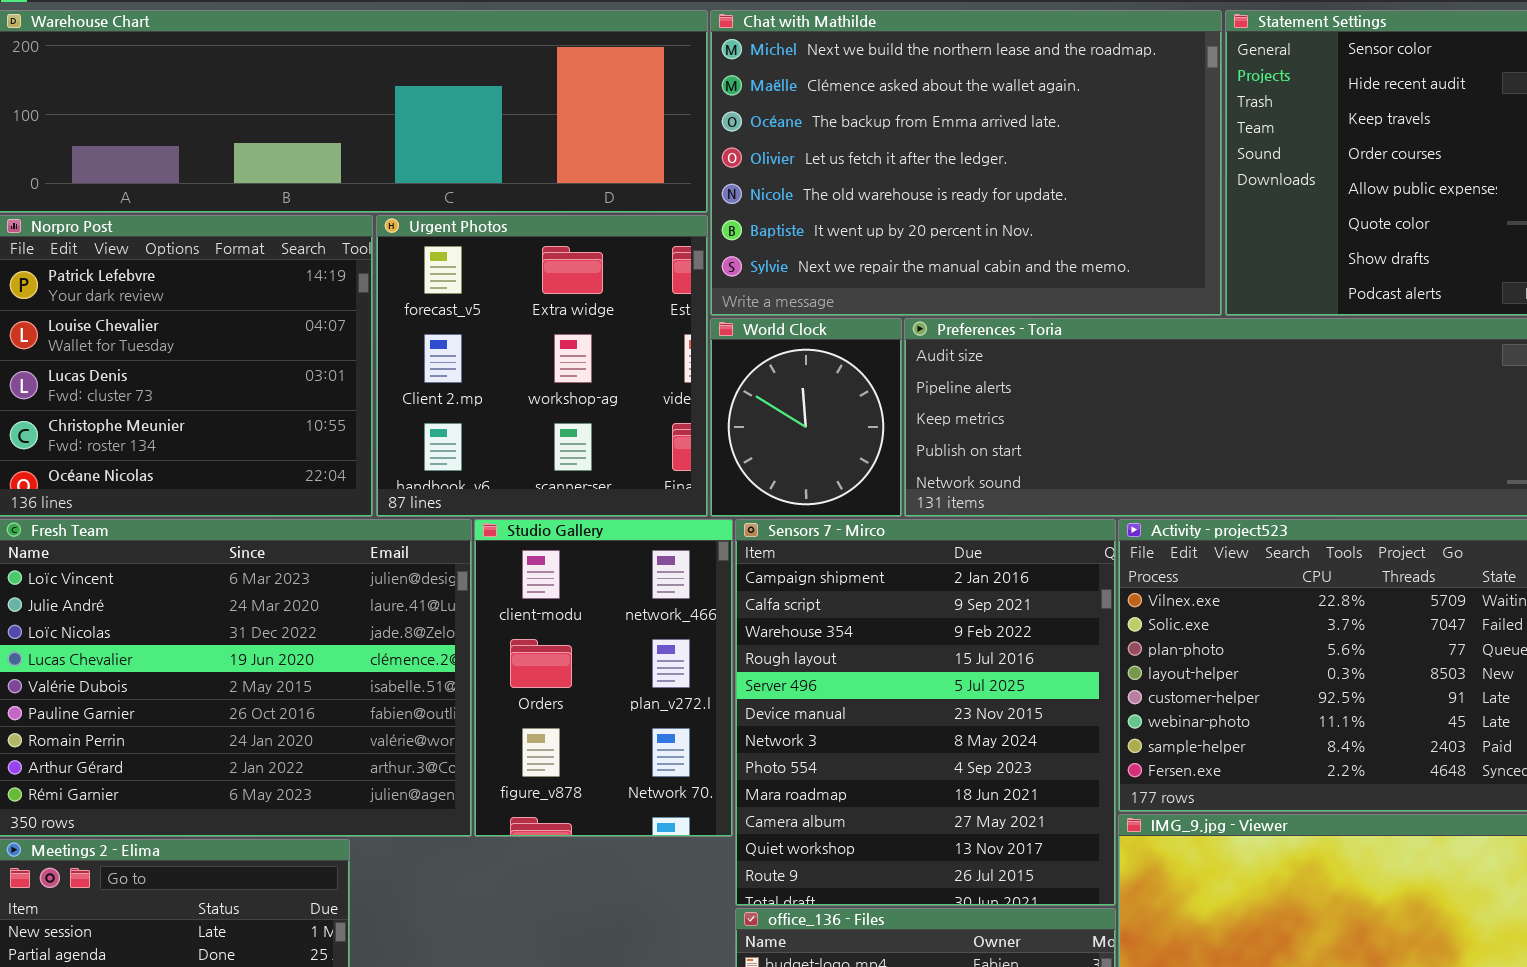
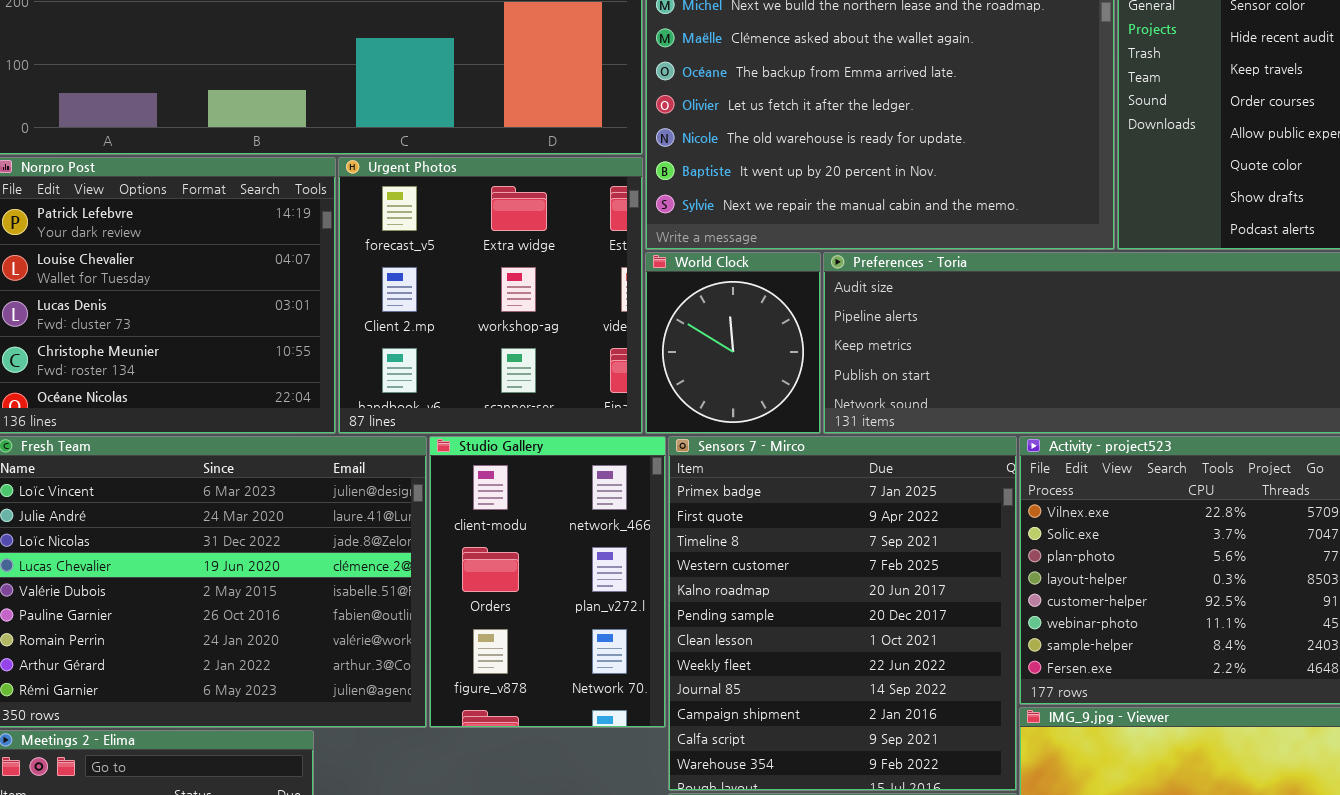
Sensors 7 - Mirco: [735,519,1116,906] -> [668,436,1017,791], scrolled up 9 rows

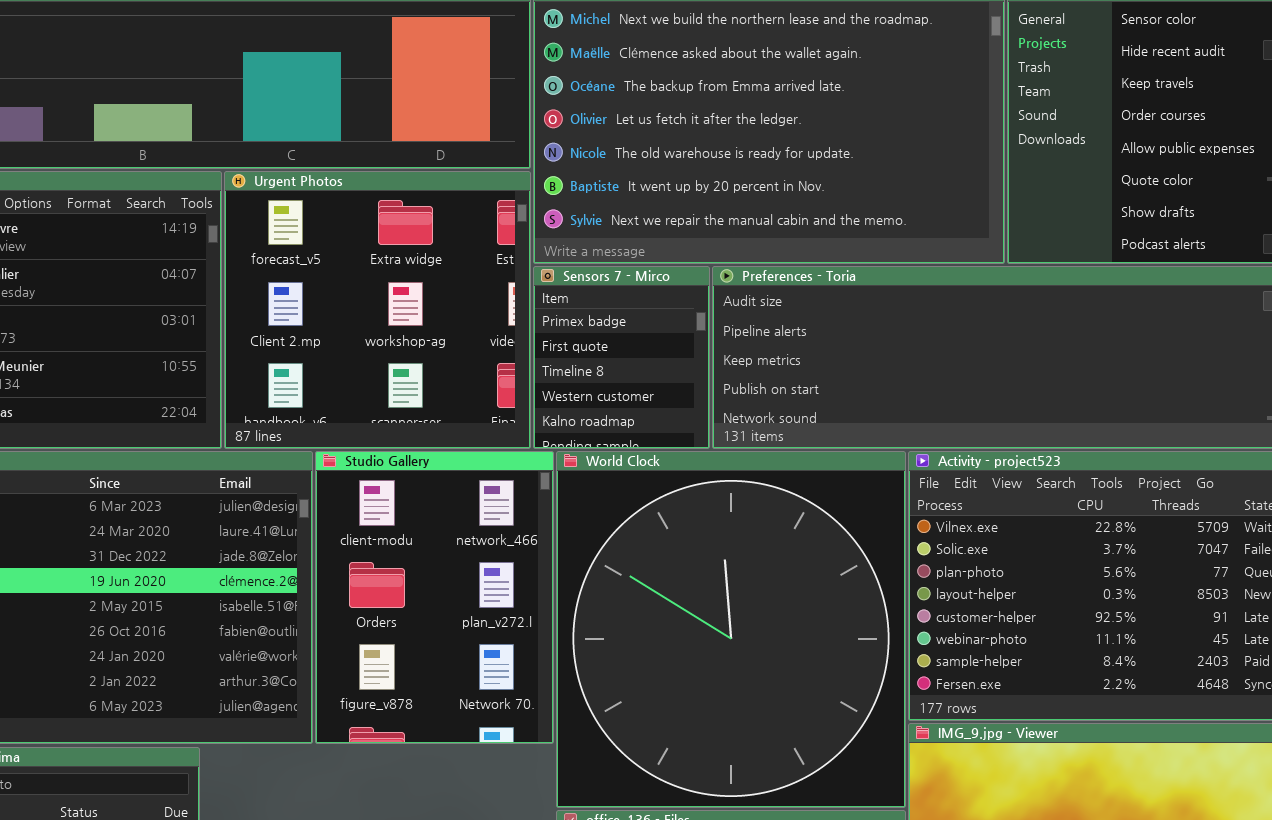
World Clock: [645,252,821,434] -> [556,451,906,808], moved, resized
Sensors 7 - Mirco: [668,436,1017,791] -> [533,266,710,449], moved, resized

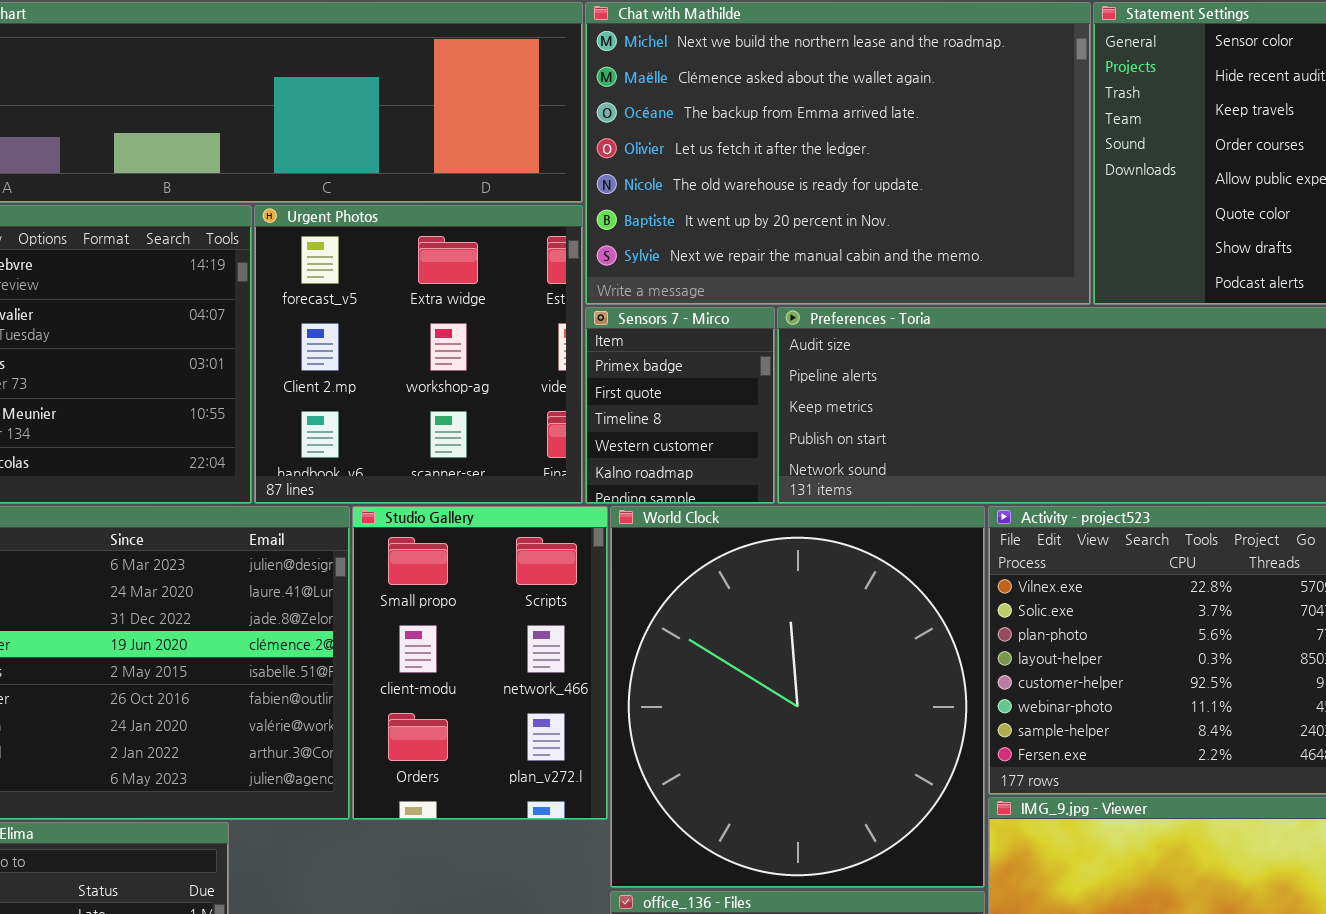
Studio Gallery: [315,451,554,744] -> [352,506,608,820], scrolled up 1 row

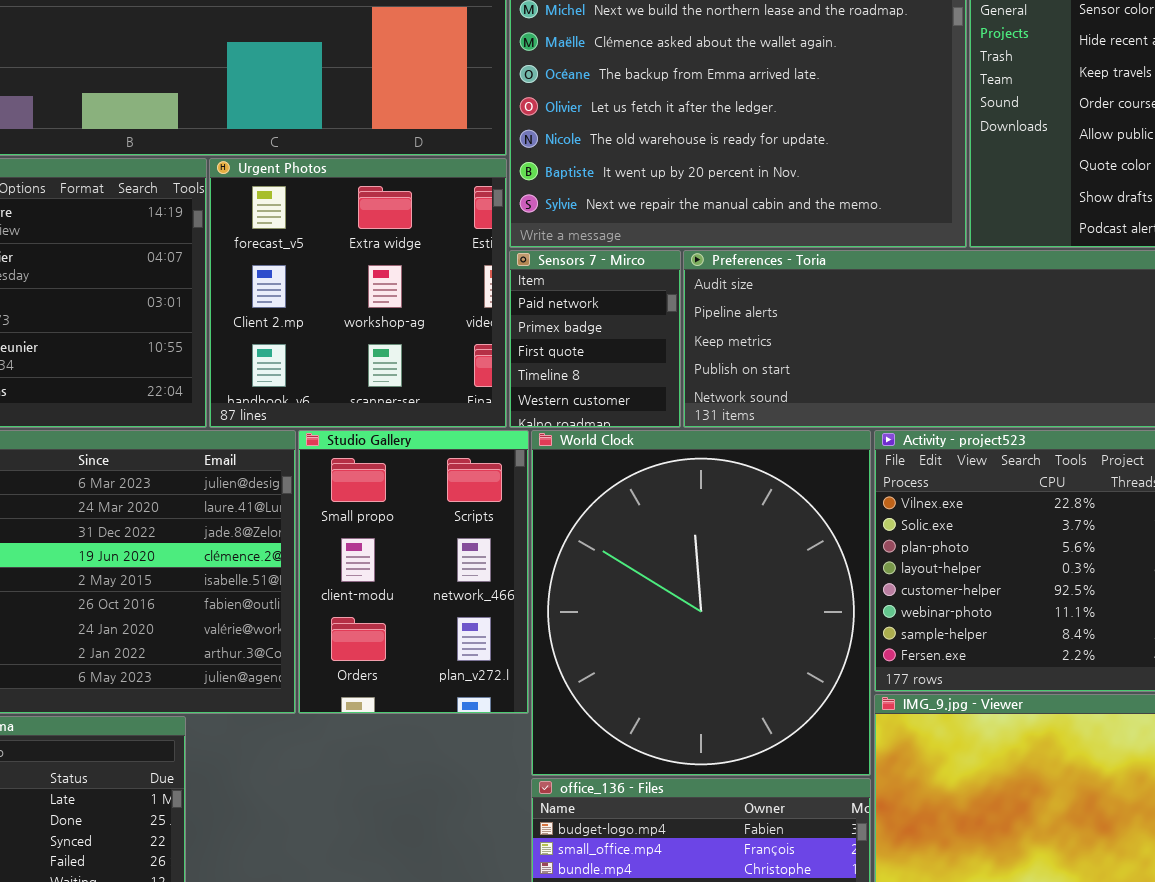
Sensors 7 - Mirco: [585,307,775,504] -> [509,250,681,428], scrolled up 1 row

